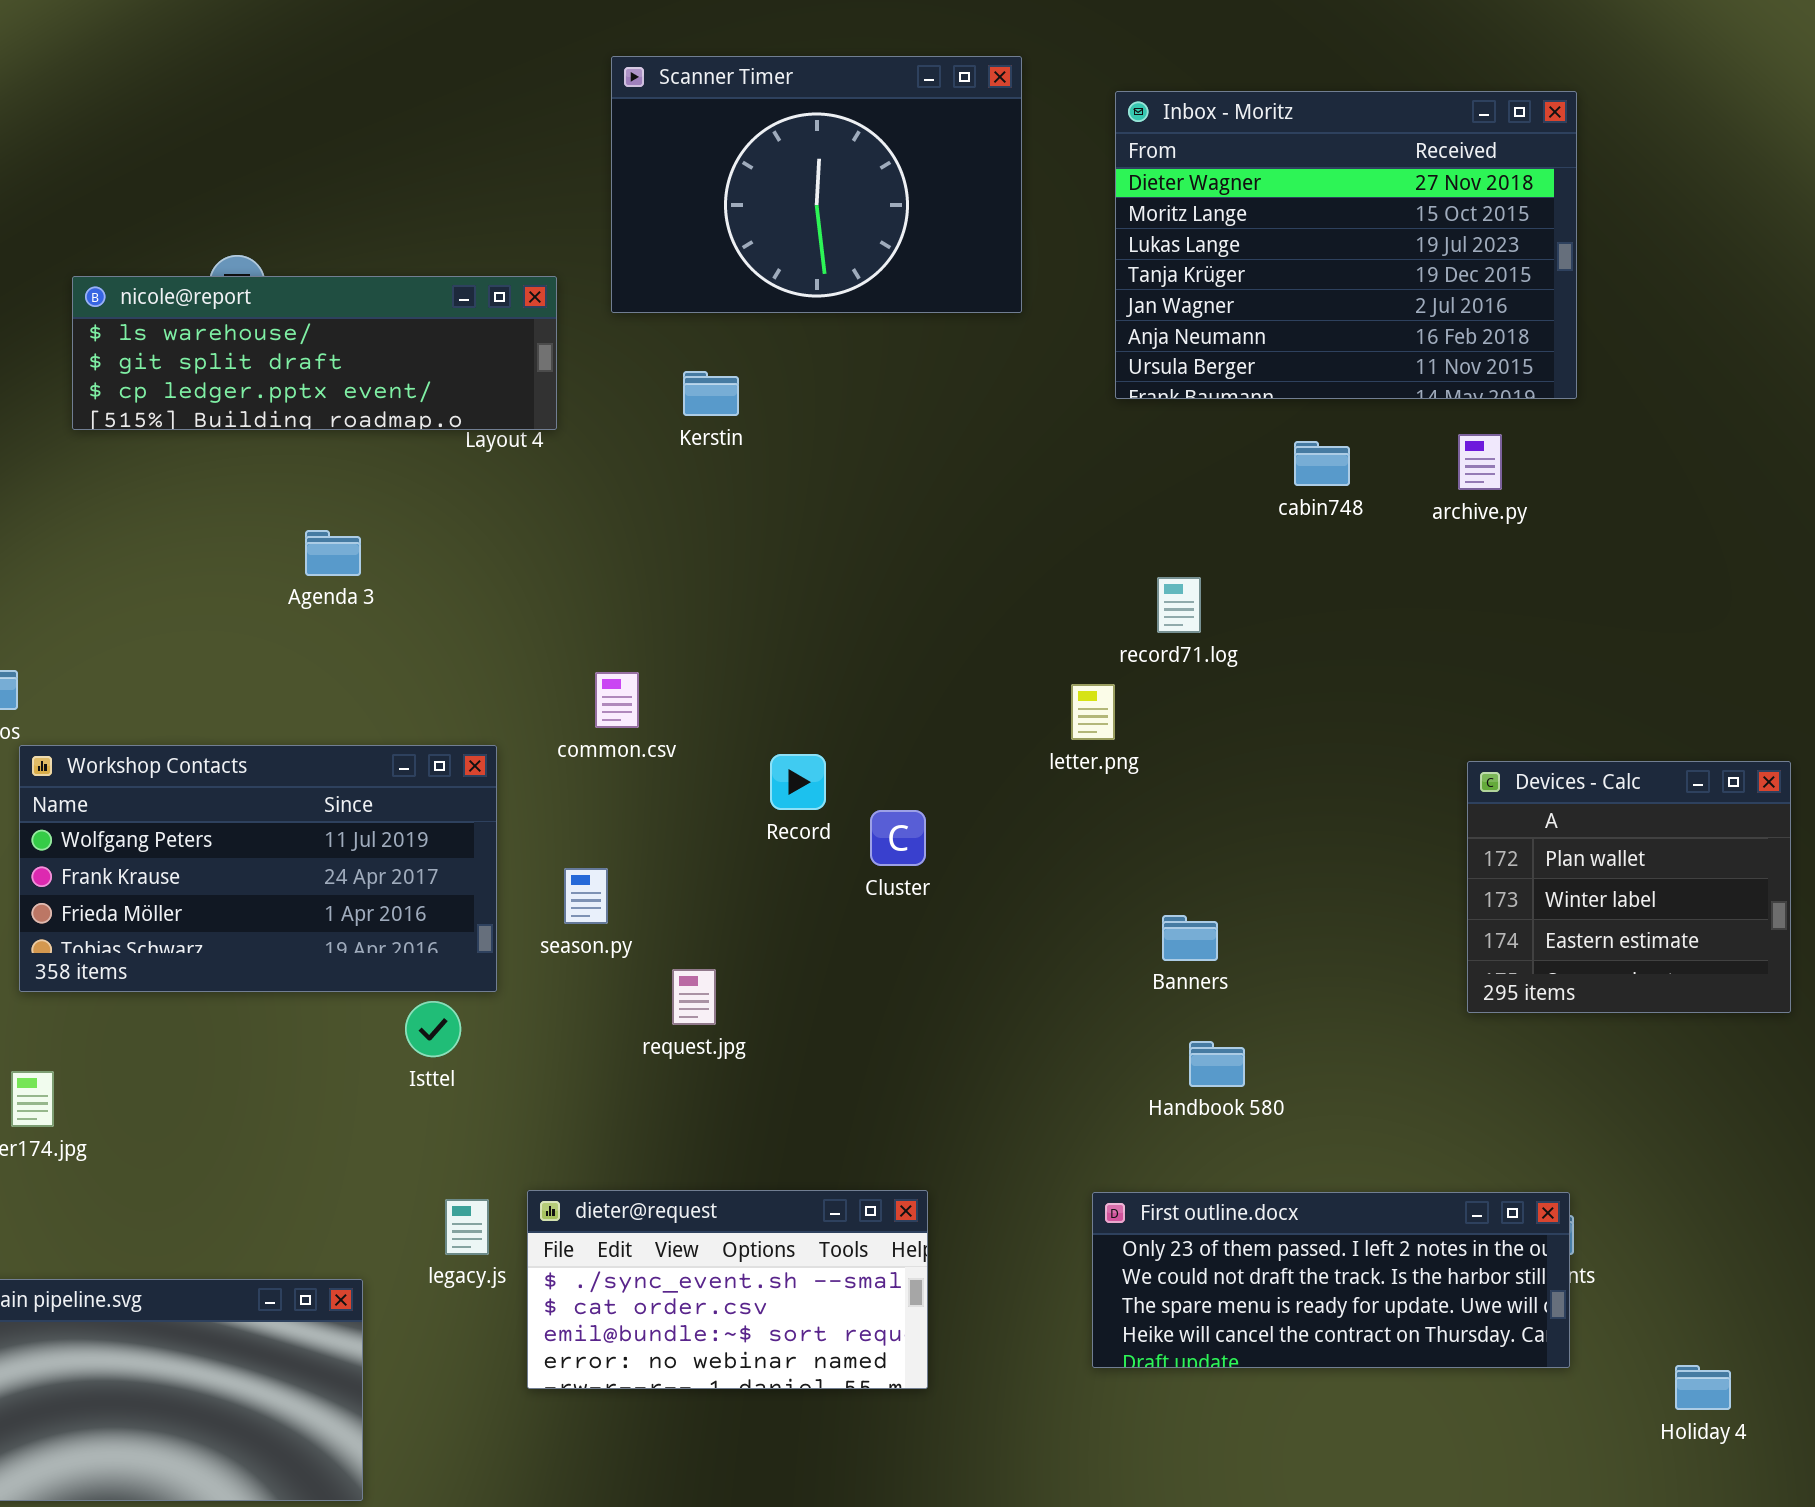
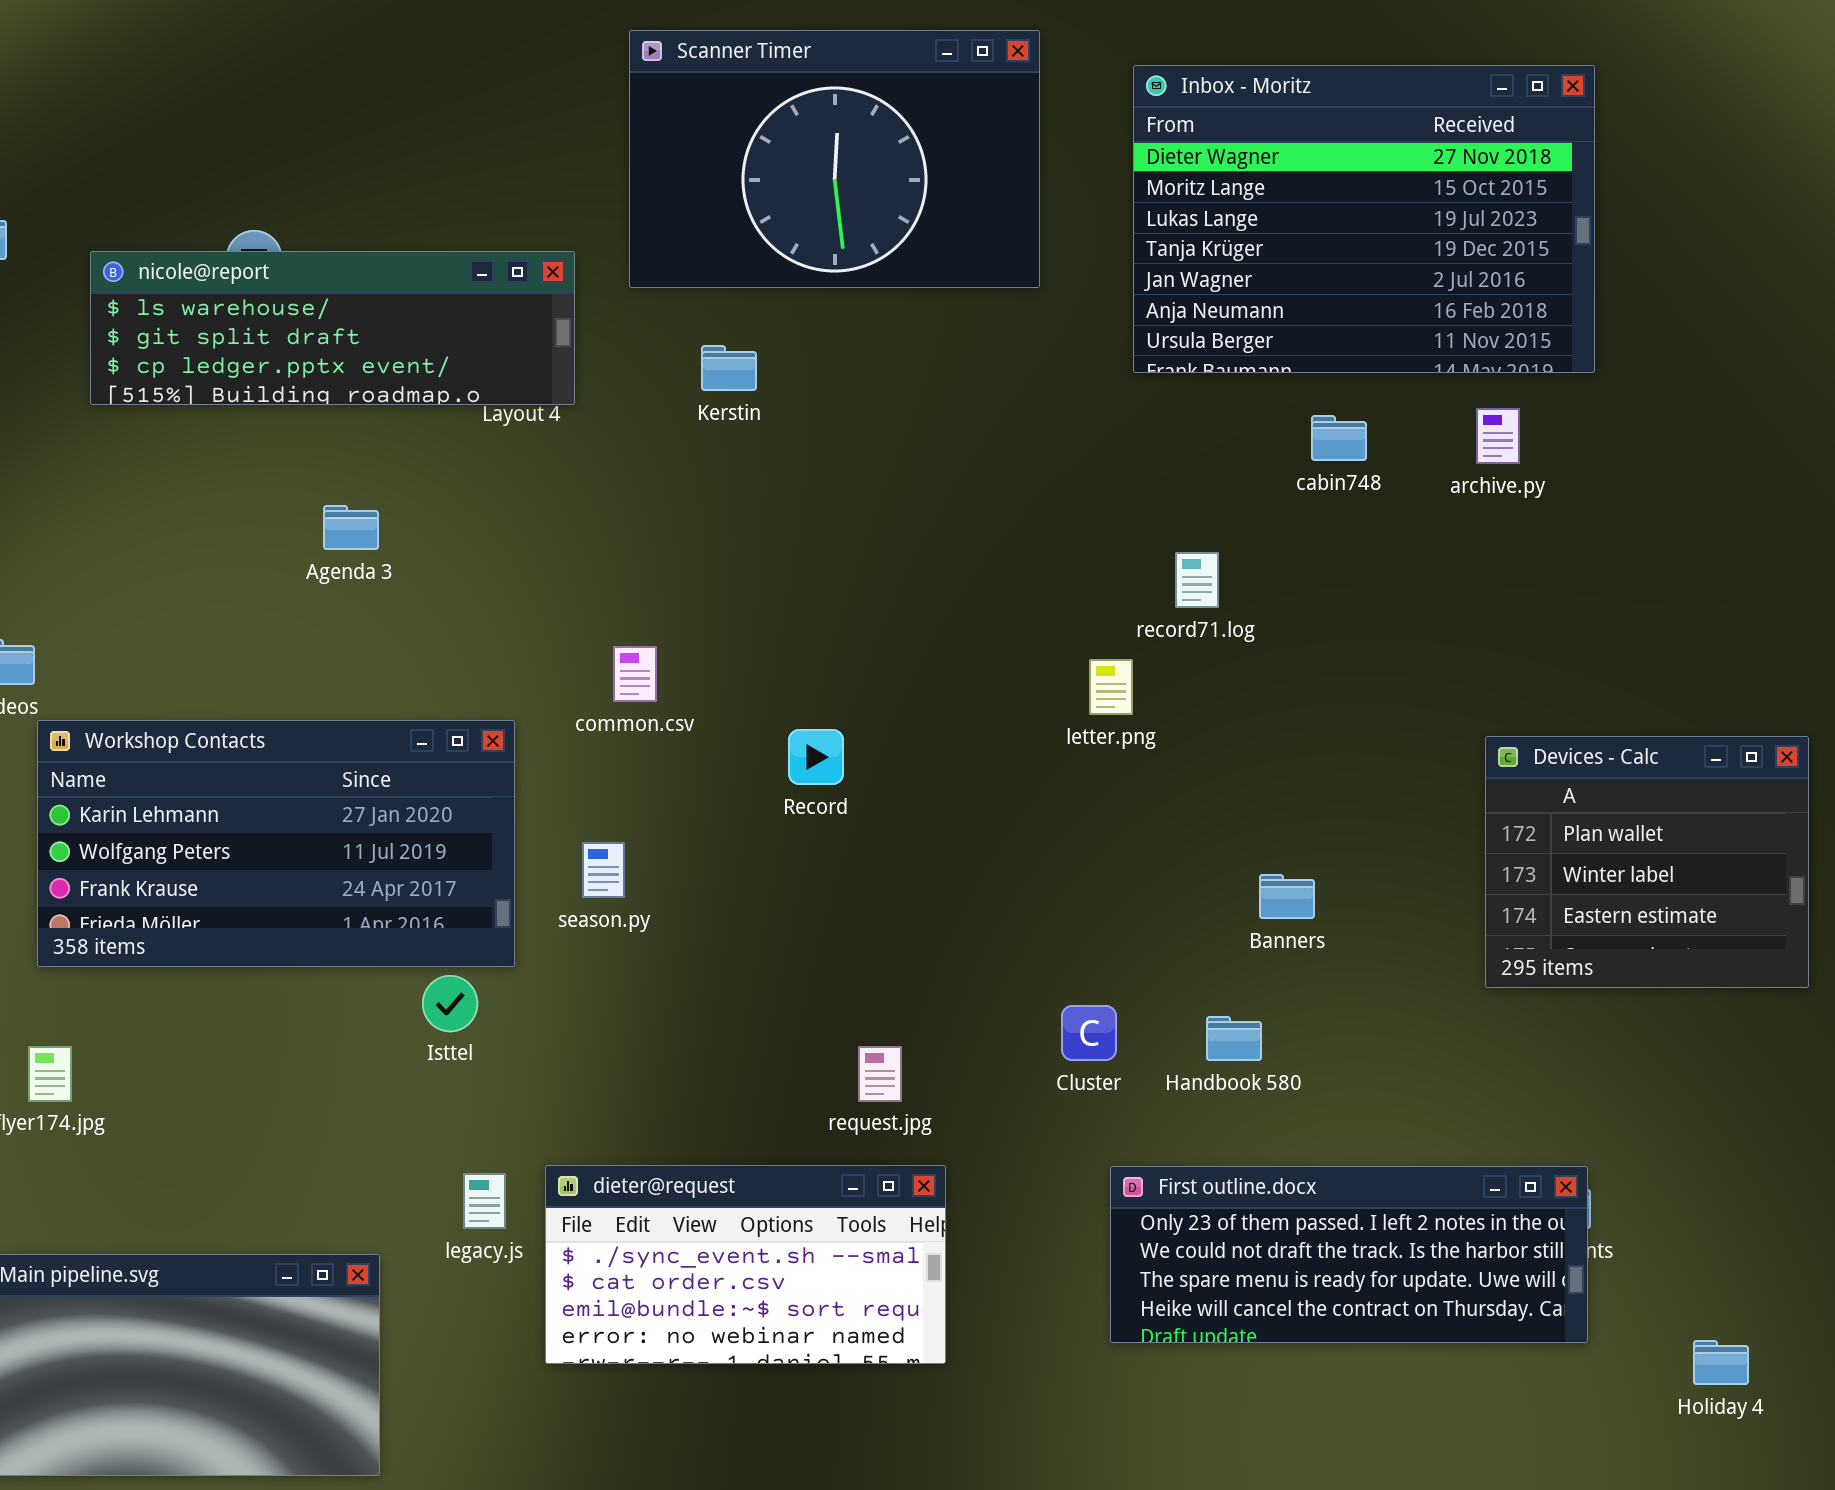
Workshop Contacts: [19,745,497,992] -> [37,720,515,967], scrolled up 1 row
Cluster: [870,810,926,866] -> [1061,1005,1117,1061], moved
Banners: [1162,915,1218,961] -> [1259,874,1315,919], moved
request.jpg: [672,969,716,1025] -> [858,1046,902,1102], moved

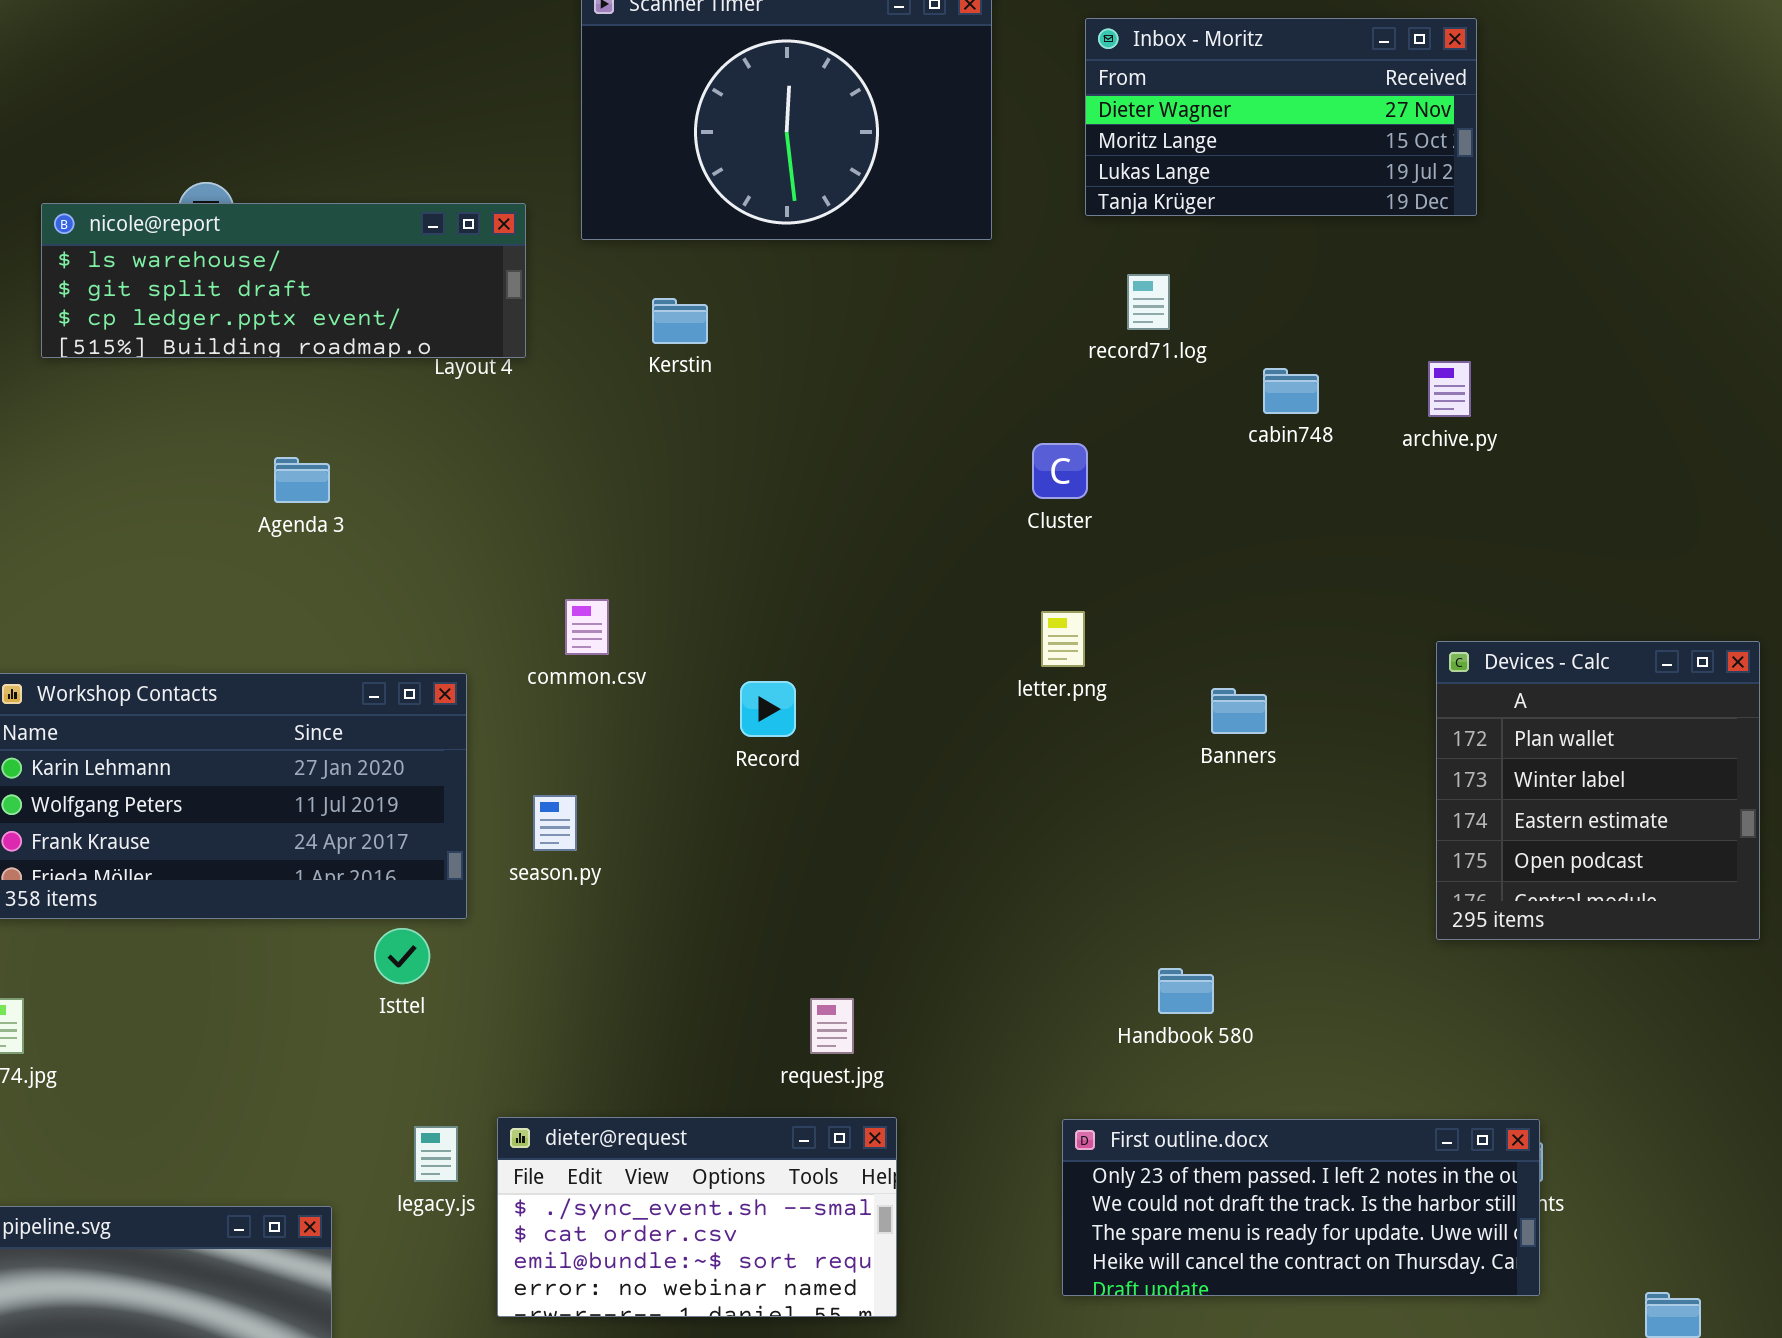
Inbox - Moritz: [1133,65,1595,373] -> [1085,18,1477,216], resized
record71.log: [1175,552,1219,608] -> [1127,274,1170,330], moved
Devices - Calc: [1485,736,1809,988] -> [1436,641,1760,940], resized
Banners: [1259,874,1315,919] -> [1211,688,1267,734], moved
Cluster: [1061,1005,1117,1061] -> [1032,443,1088,499], moved

